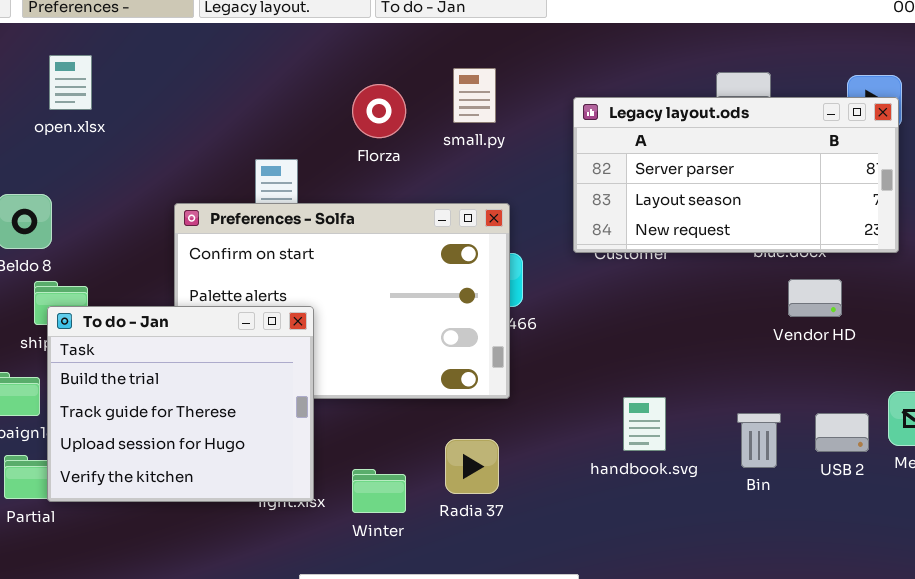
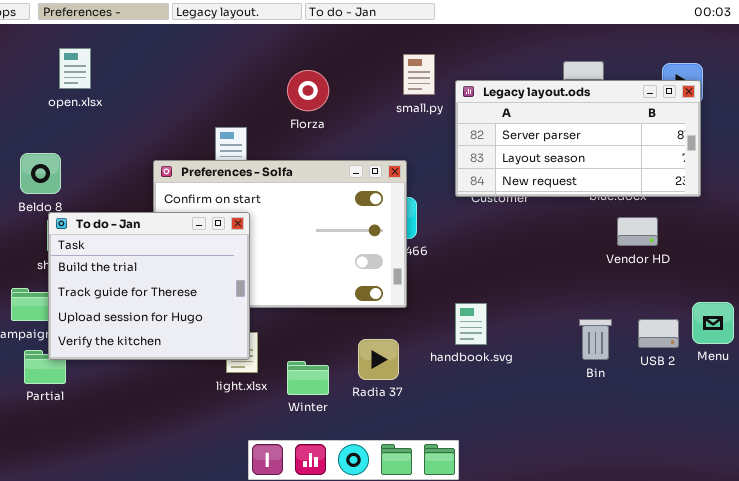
small.py: [453,68,496,123] -> [403,54,435,95], moved
To do - Jan: [47,306,314,502] -> [48,212,250,360], moved
handbook.svg: [623,397,666,451] -> [455,303,487,345], moved

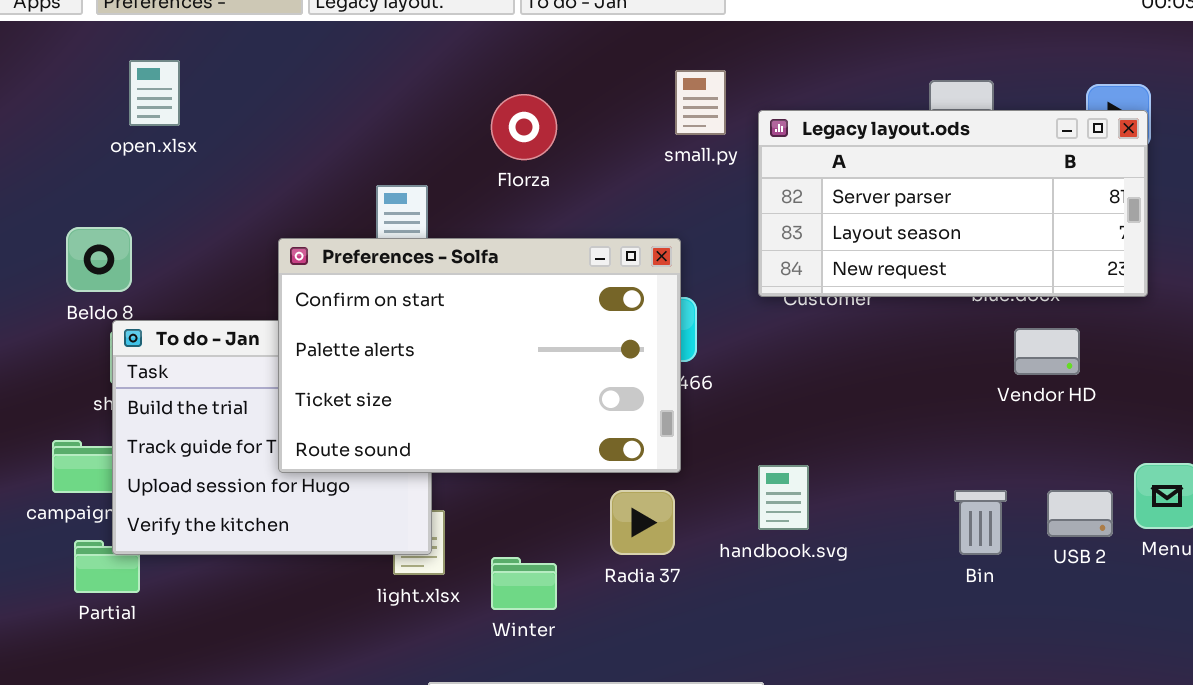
Preferences - Solfa: [153,160,407,308] -> [278,238,681,473], raised
Radia 37: [358,339,399,380] -> [610,490,675,555], moved

